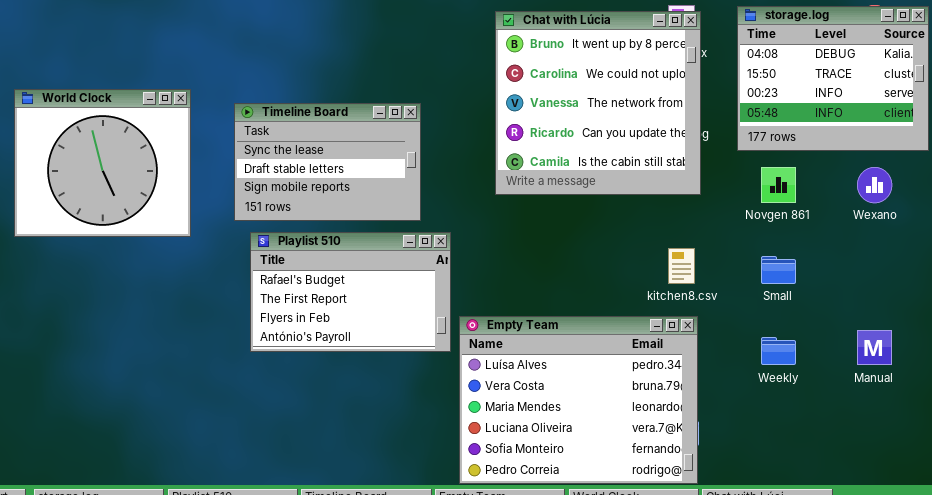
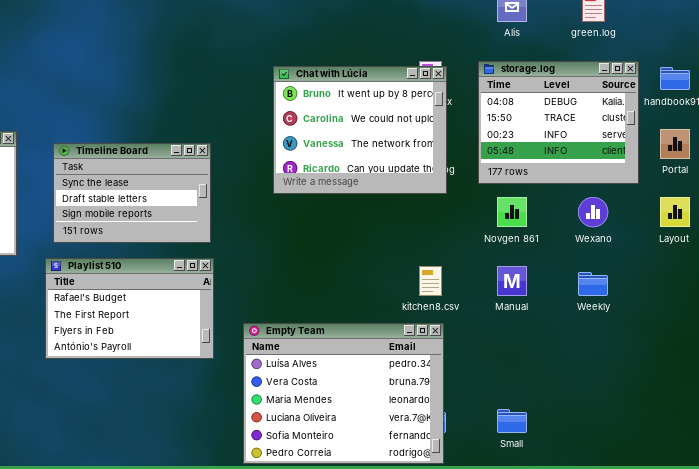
Chat with Lúcia: [495,11,701,195] -> [273,66,447,194], resized
Playlist 510: [250,232,451,352] -> [45,258,214,359], moved
Small: [761,256,796,284] -> [497,409,527,433], moved
Manual: [857,330,892,365] -> [497,266,527,296], moved
Weekly: [761,337,796,365] -> [578,272,608,296], moved

